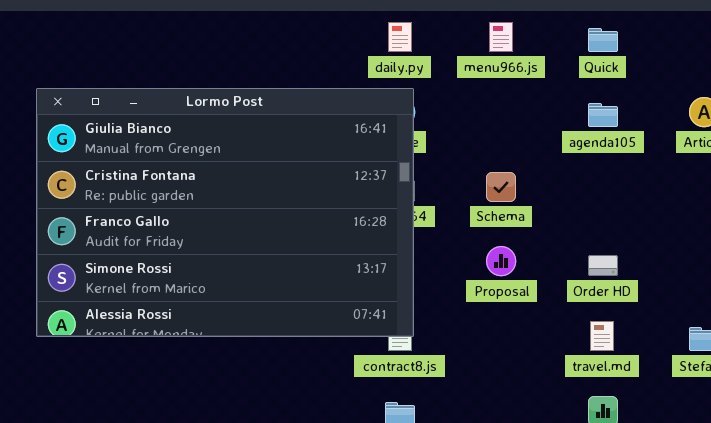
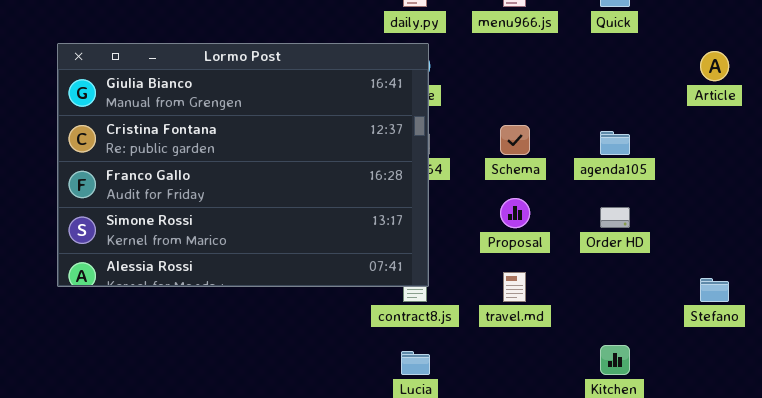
agenda105: [588,103,618,127] -> [600,131,630,155], moved
travel.md: [590,321,614,351] -> [503,272,526,302], moved

